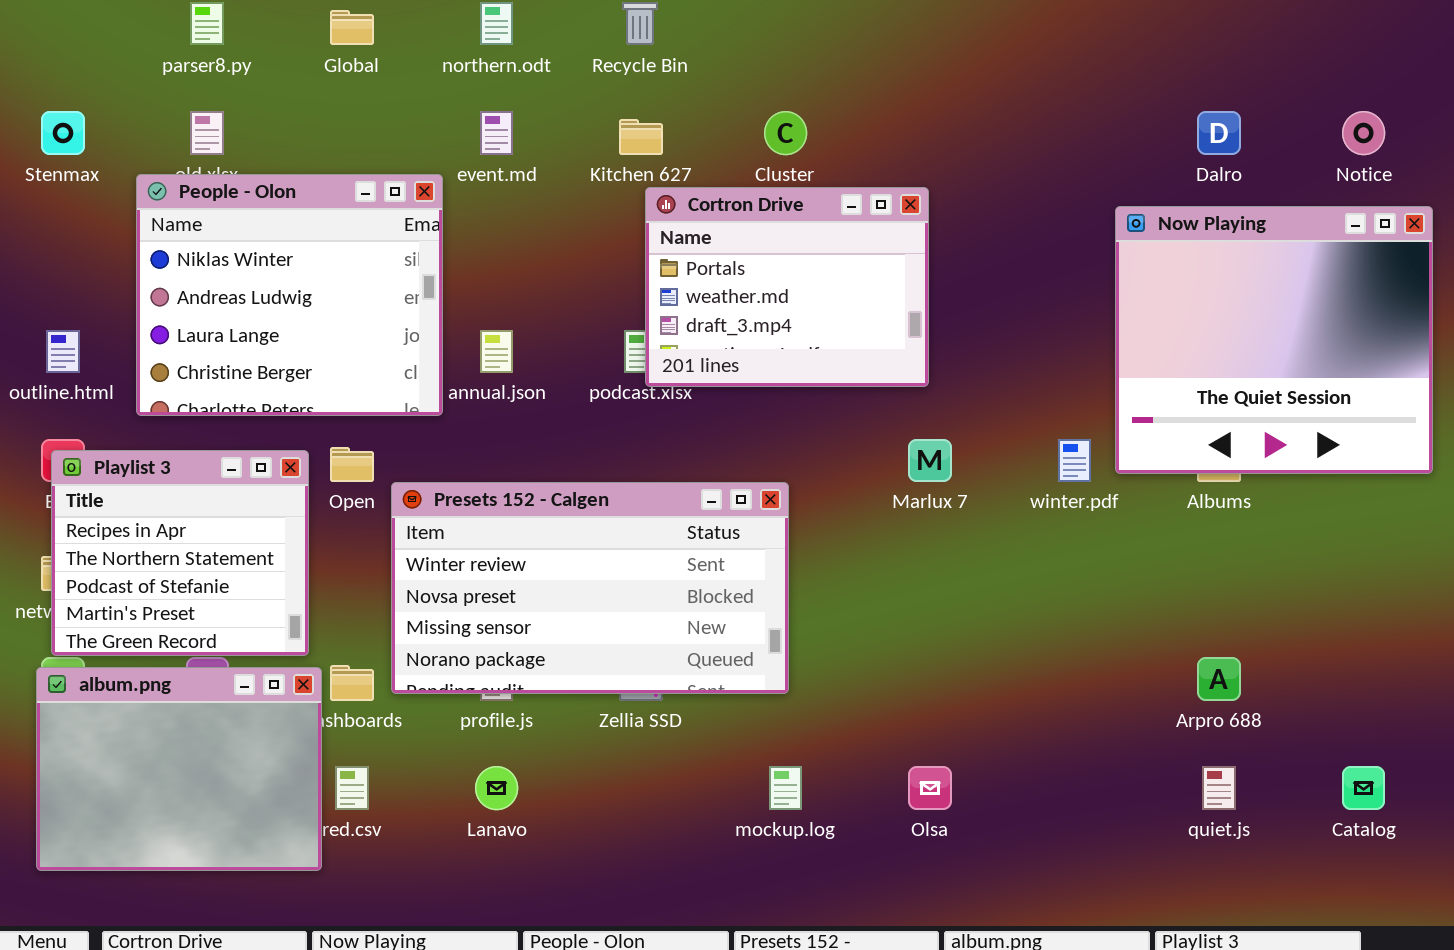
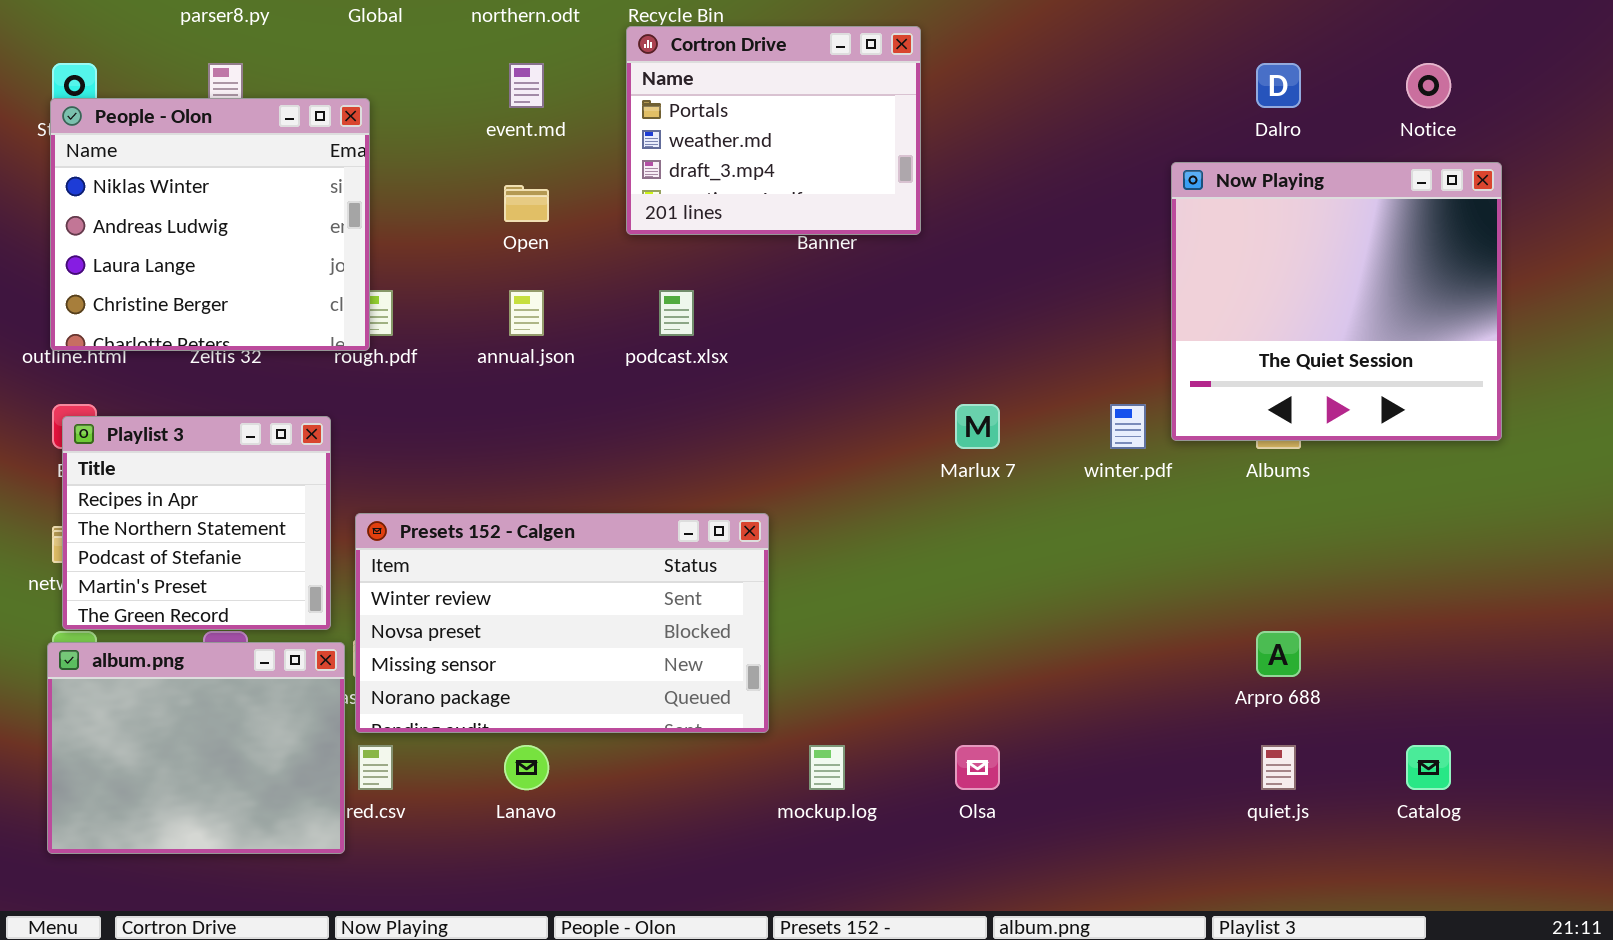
People - Olon: [136,174,443,416] -> [50,98,370,351], moved
Cortron Drive: [645,187,929,387] -> [626,26,921,235], moved
Open: [330,447,374,482] -> [504,185,549,222], moved
Presets 152 - Calgen: [391,482,789,694] -> [355,513,769,733], moved

